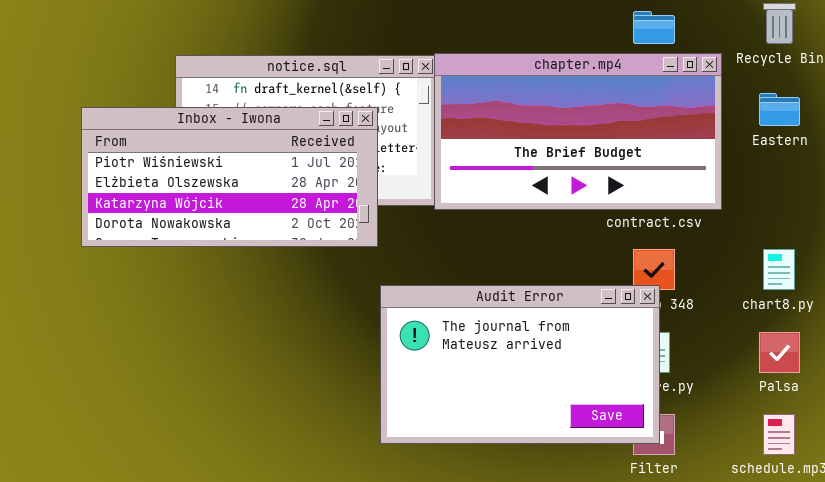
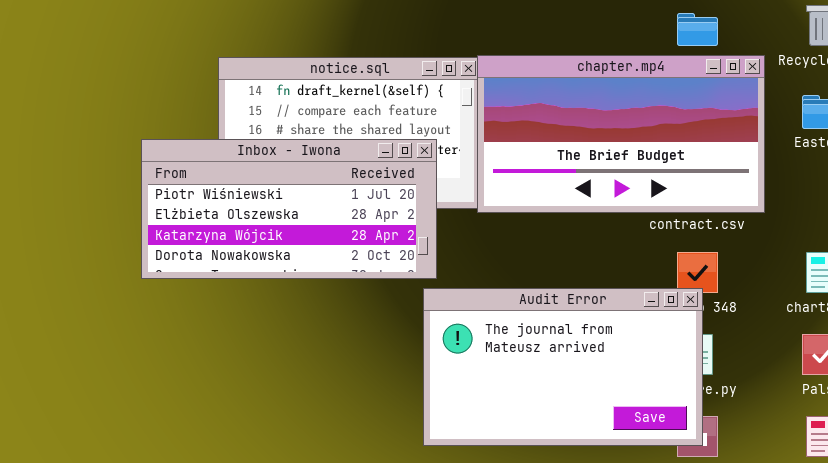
Inbox - Iwona: [81,107,378,247] -> [141,139,437,279], moved

